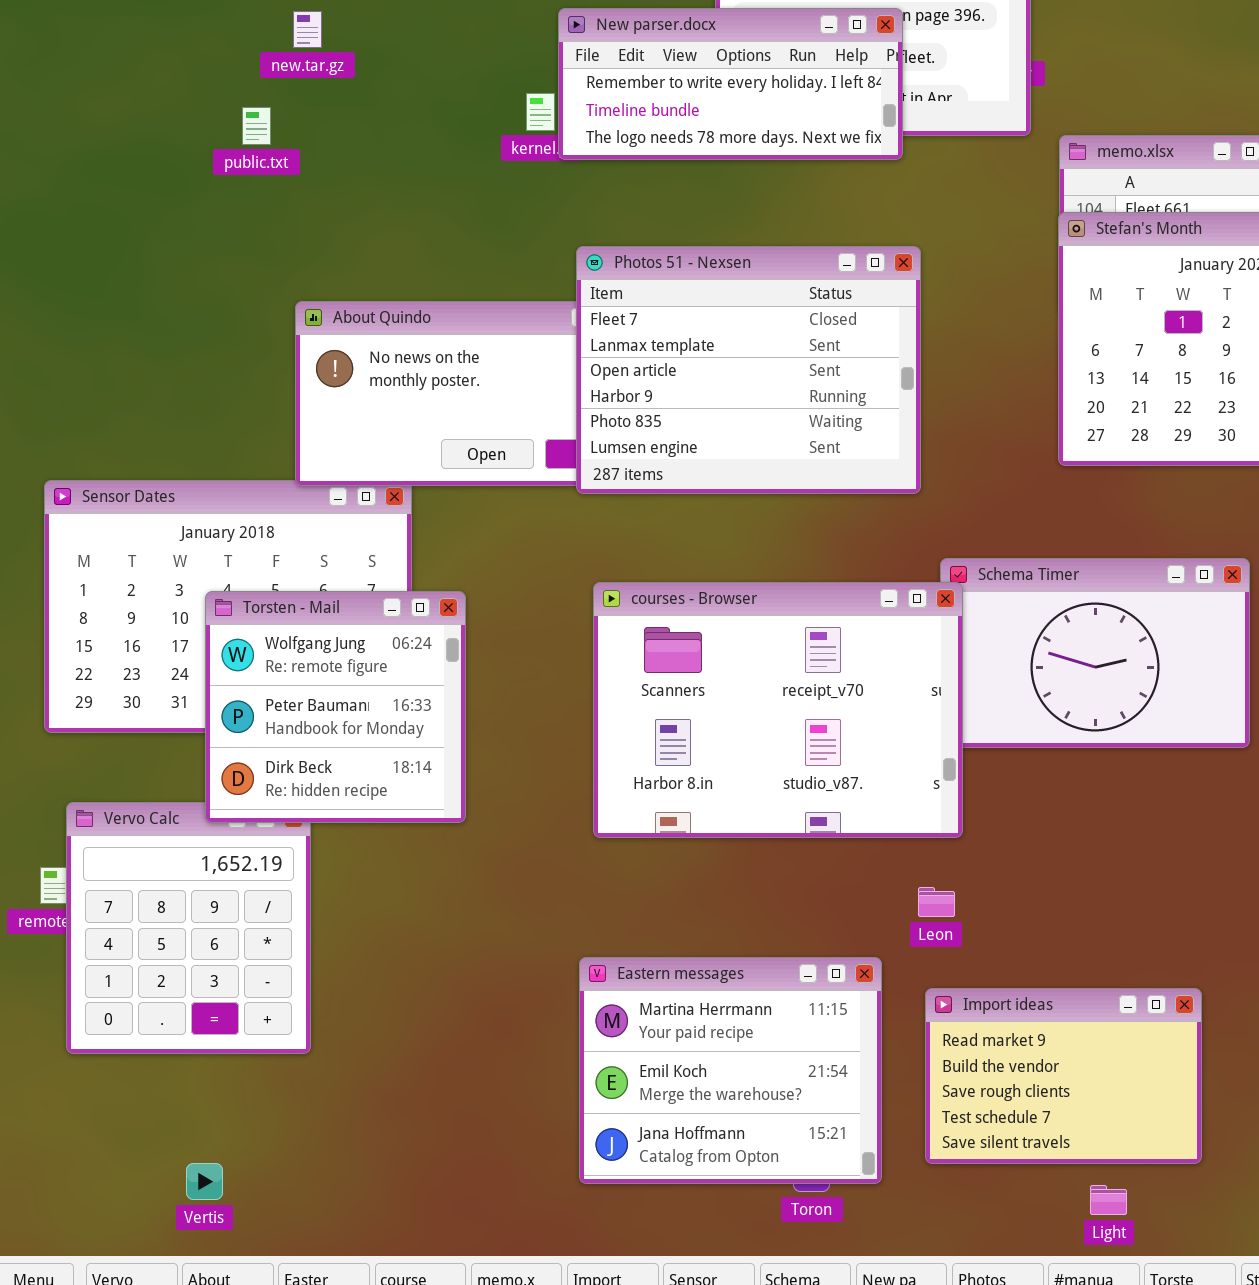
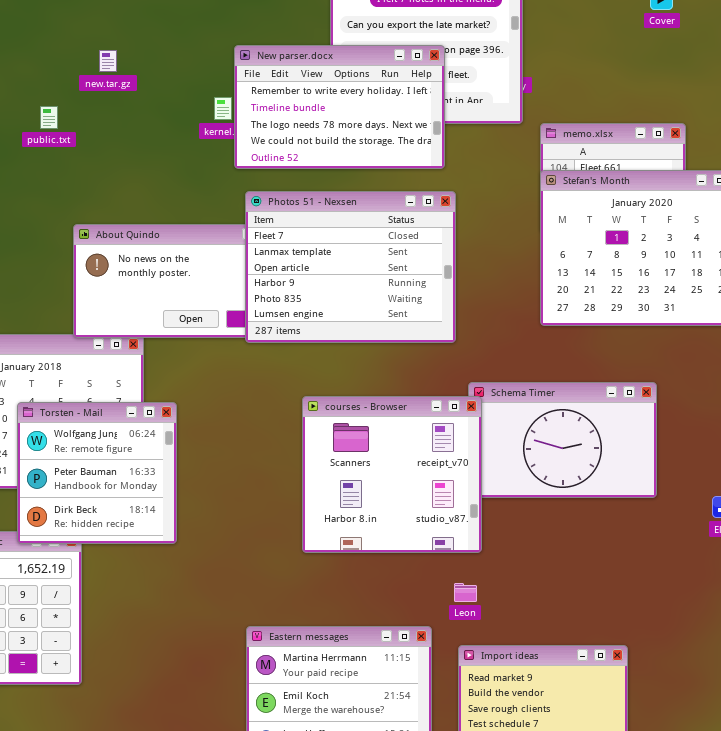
New parser.docx: [558,8,903,160] -> [234,45,445,169], resized
new.tar.gz: [293,11,322,48] -> [99,50,117,72], moved
courses - Browser: [593,582,963,838] -> [302,396,482,553], resized

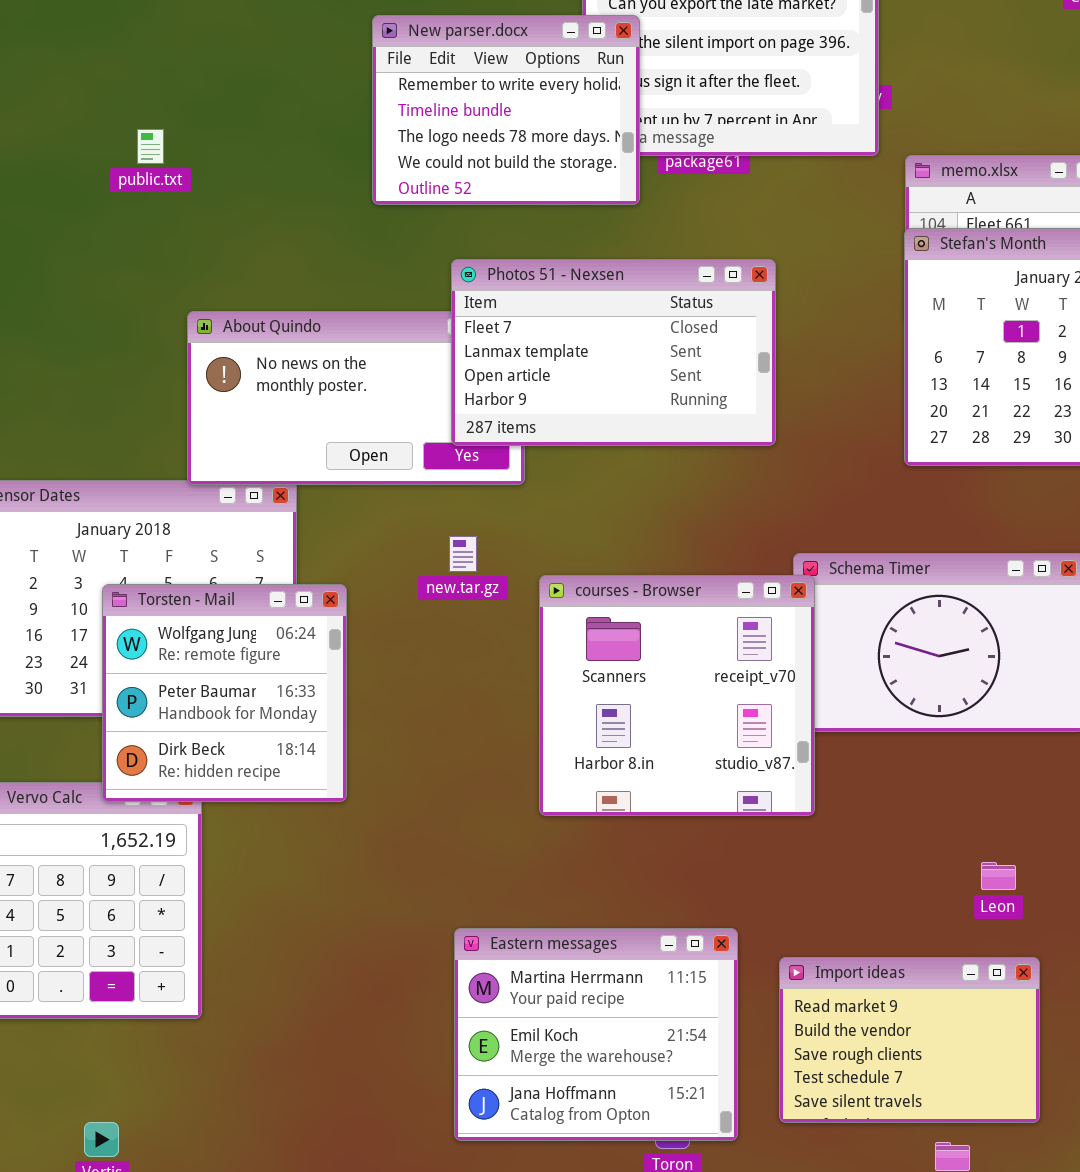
New parser.docx: [234,45,445,169] -> [372,15,640,205], moved, resized
new.tar.gz: [99,50,117,72] -> [449,536,477,572], moved
Photos 51 - Nexsen: [245,191,456,343] -> [451,259,776,446], resized
Leon: [454,583,477,602] -> [981,862,1016,890], moved

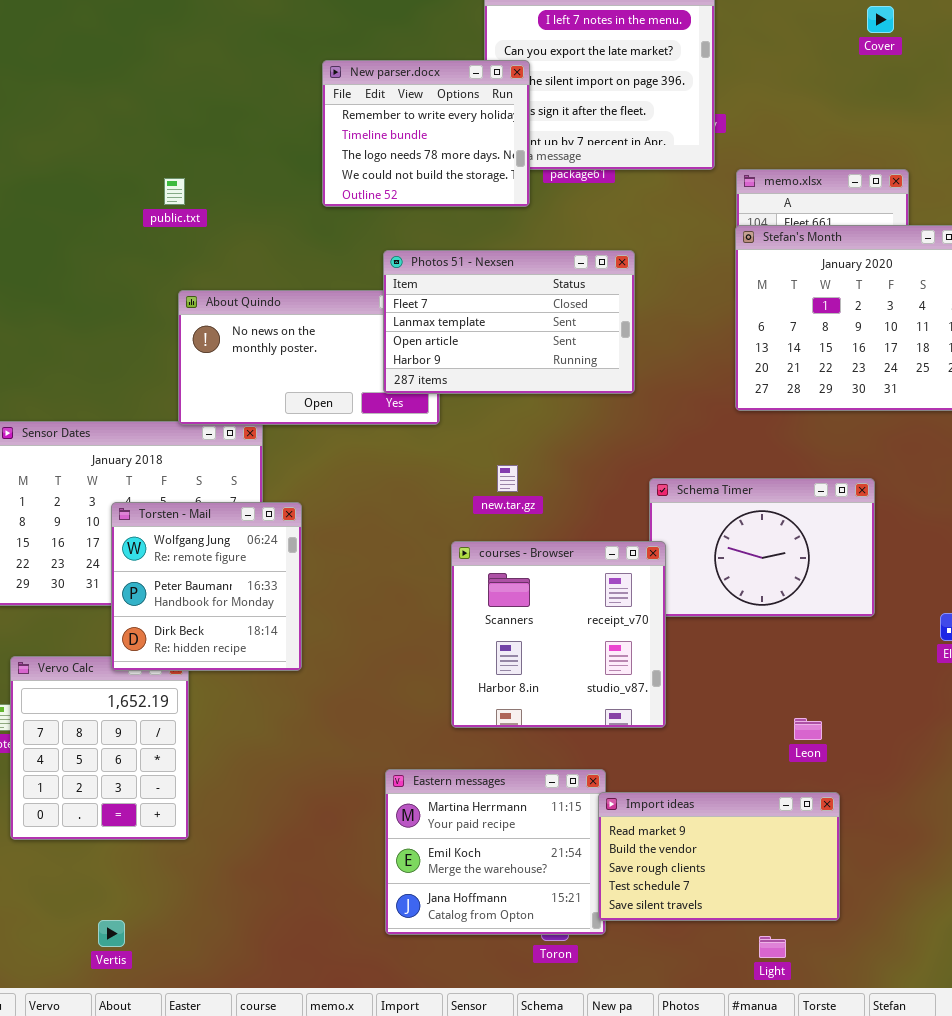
public.txt: [137,129,164,164] -> [164,178,185,205], moved
new.tar.gz: [449,536,477,572] -> [497,465,518,492], moved
courses - Browser: [539,575,815,816] -> [451,541,666,728], moved
Import ideas: [779,957,1040,1123] -> [598,792,840,921], resized

